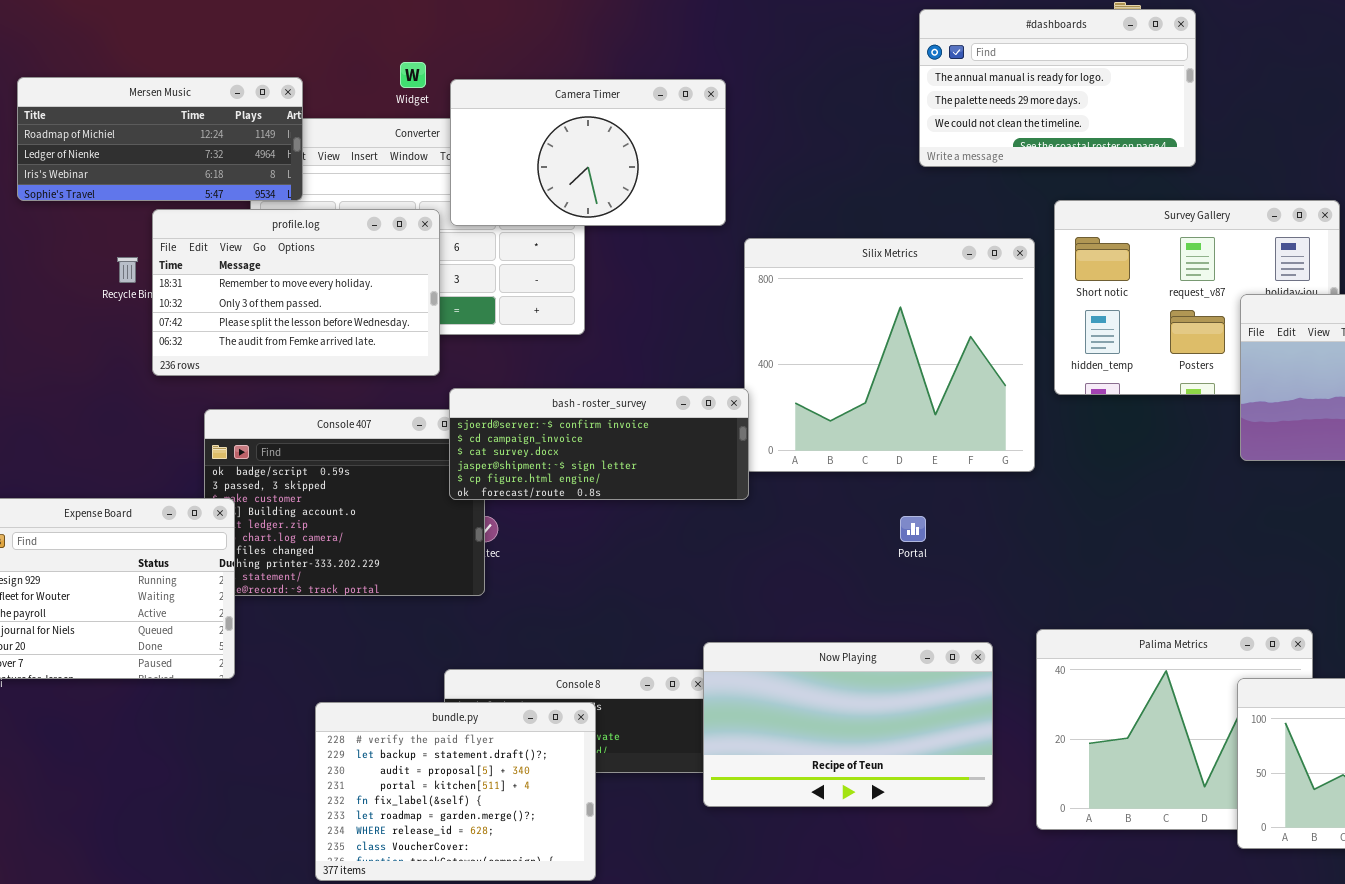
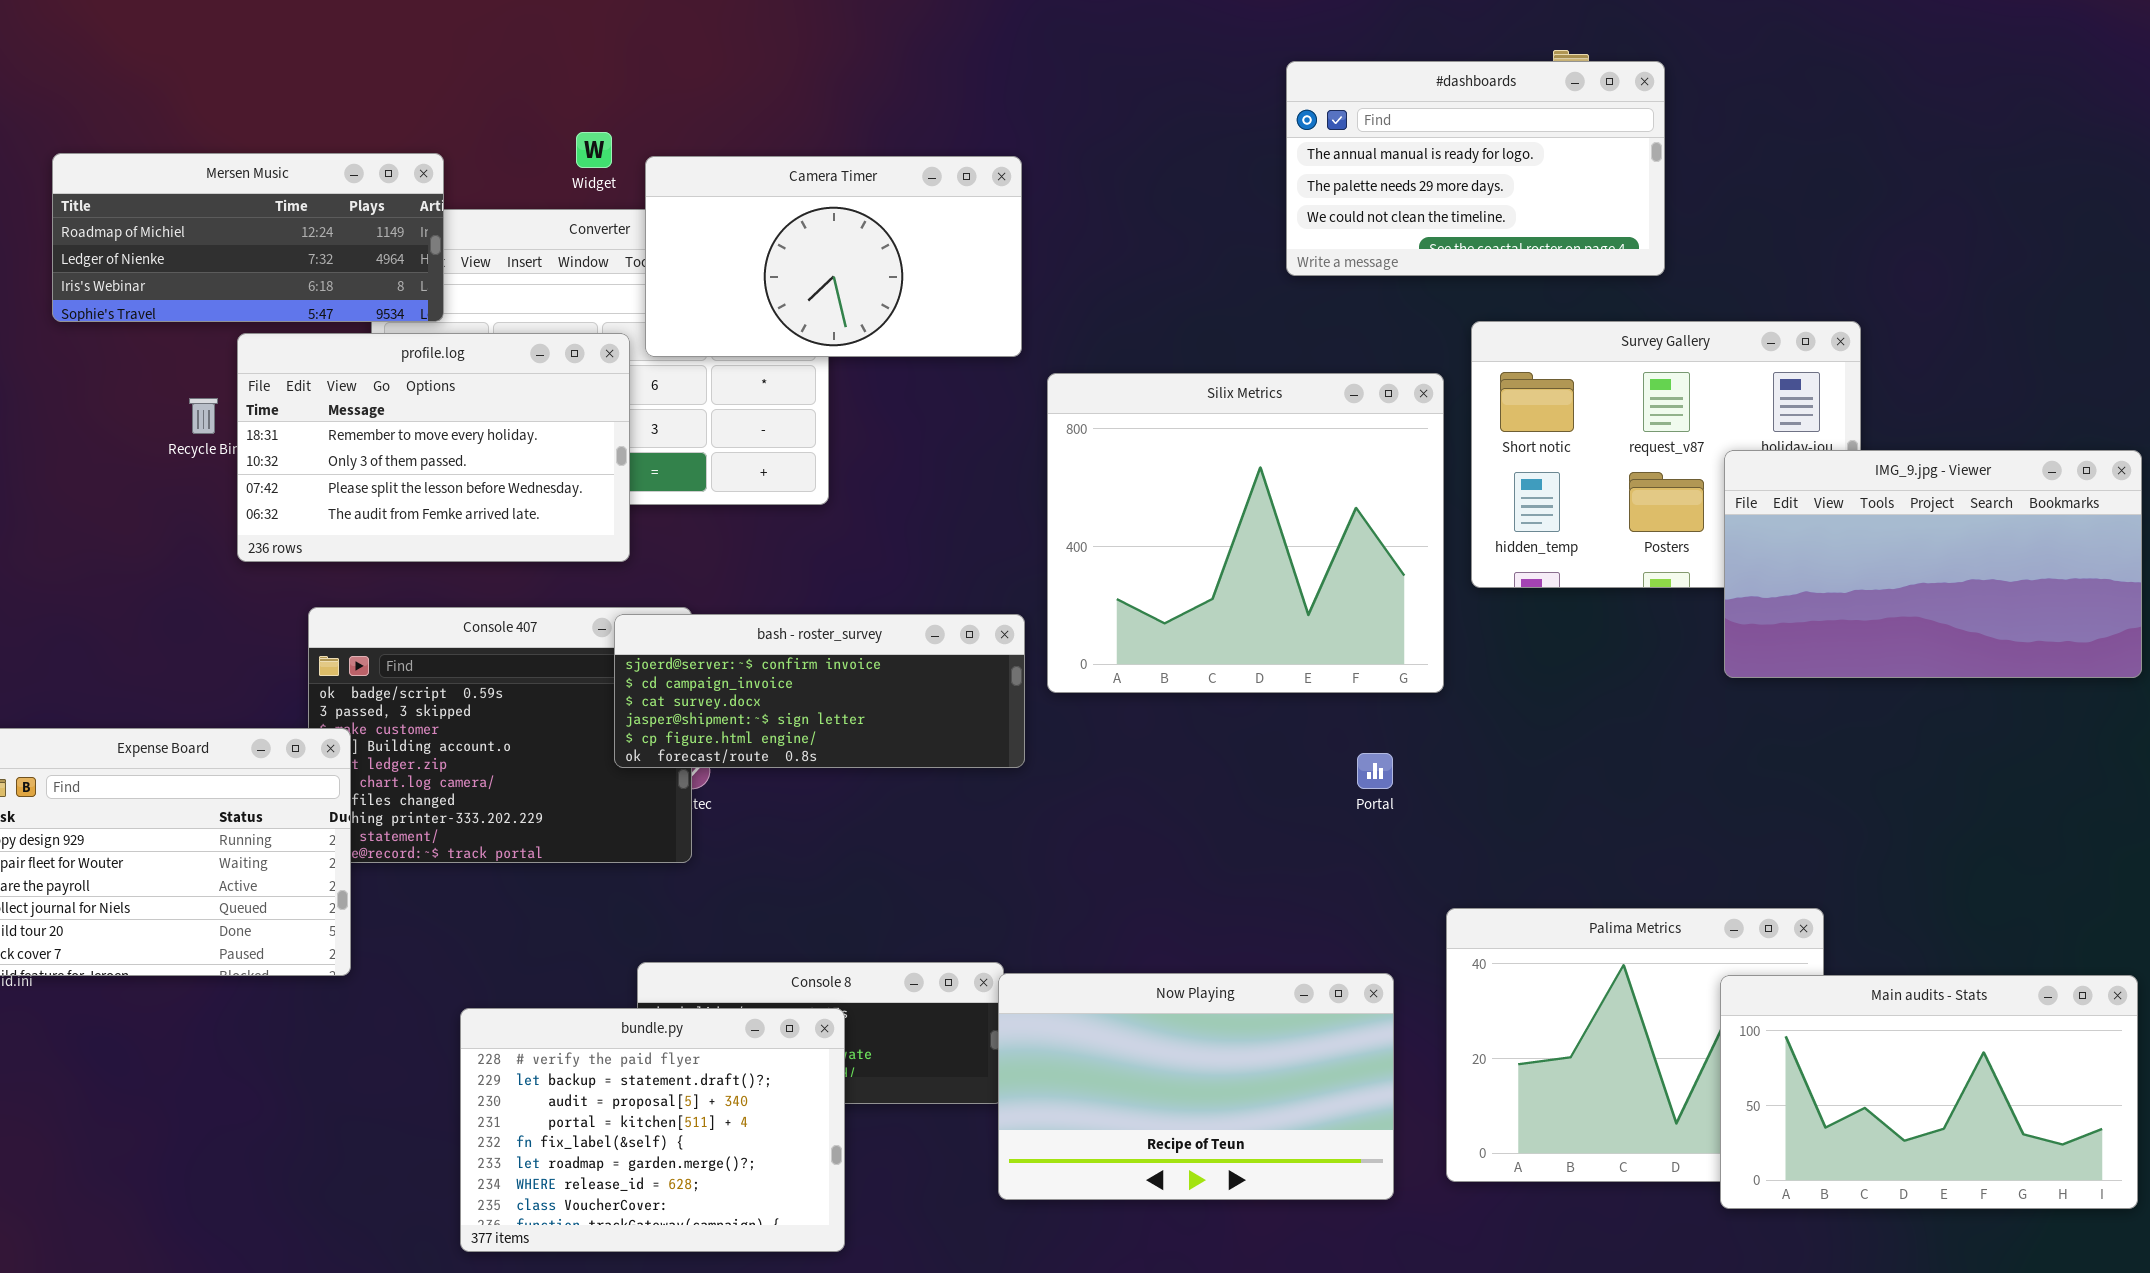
bash - roster_survey: [449,388,749,500] -> [614,614,1025,768], moved
Portal: [900,516,926,542] -> [1357,753,1393,789], moved
Now Playing: [703,642,993,807] -> [998,973,1394,1200], moved

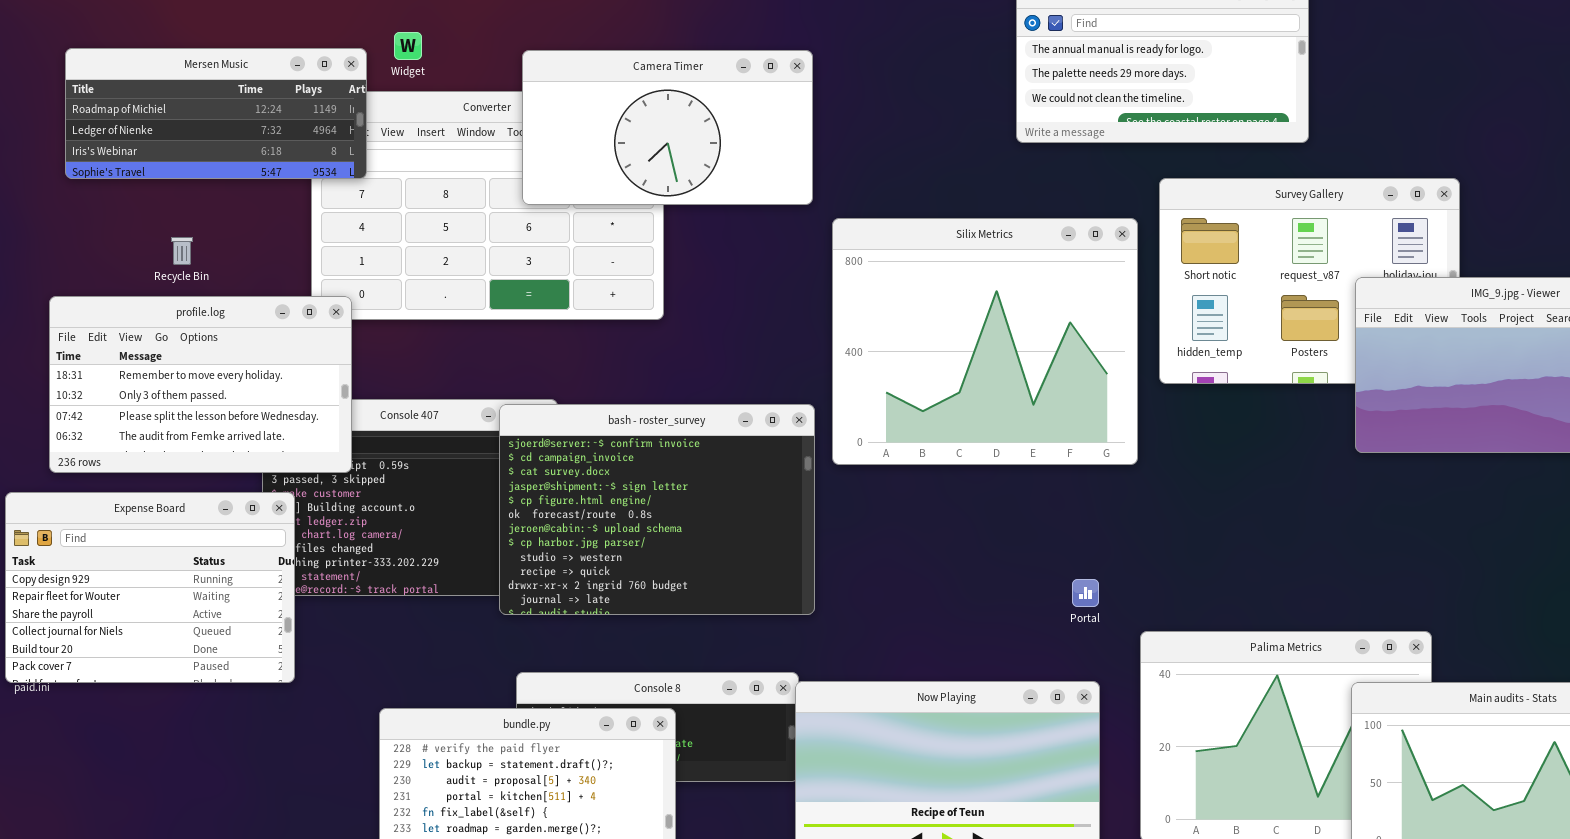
Widget: [576,132,612,168] -> [394,32,422,60], moved
profile.log: [237,333,630,562] -> [49,296,352,473], moved
bash - roster_survey: [614,614,1025,768] -> [499,404,815,615], resized
Portal: [1357,753,1393,789] -> [1072,579,1099,607], moved

